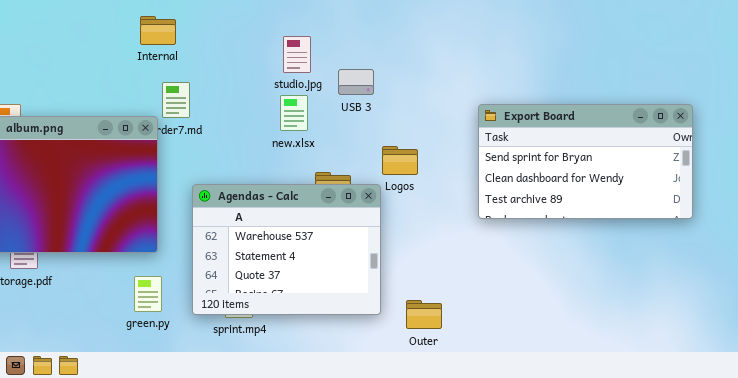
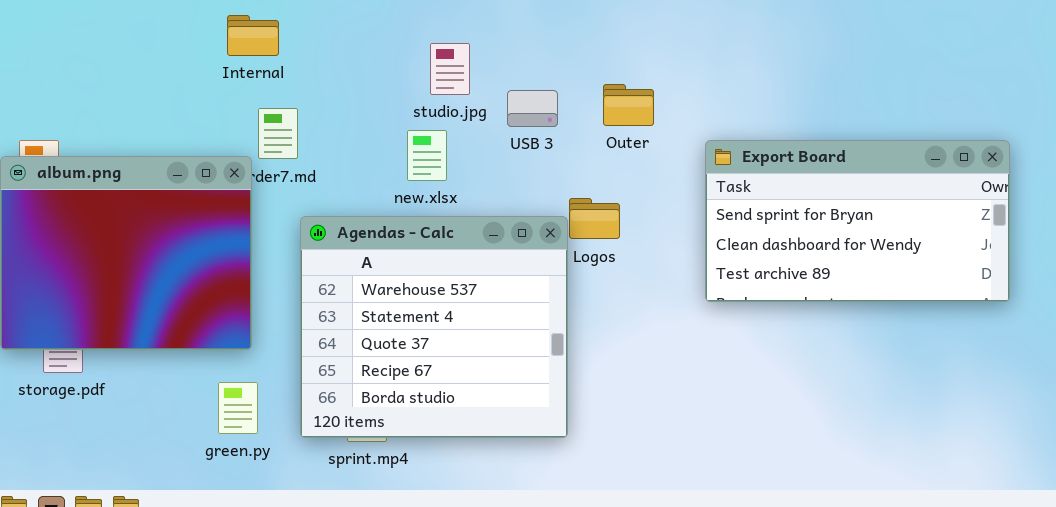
new.xlsx: [280,95,308,131] -> [407,130,447,181], moved
Agendas - Calc: [192,184,381,315] -> [300,216,568,438], resized
Outer: [406,300,442,329] -> [603,84,654,126], moved

